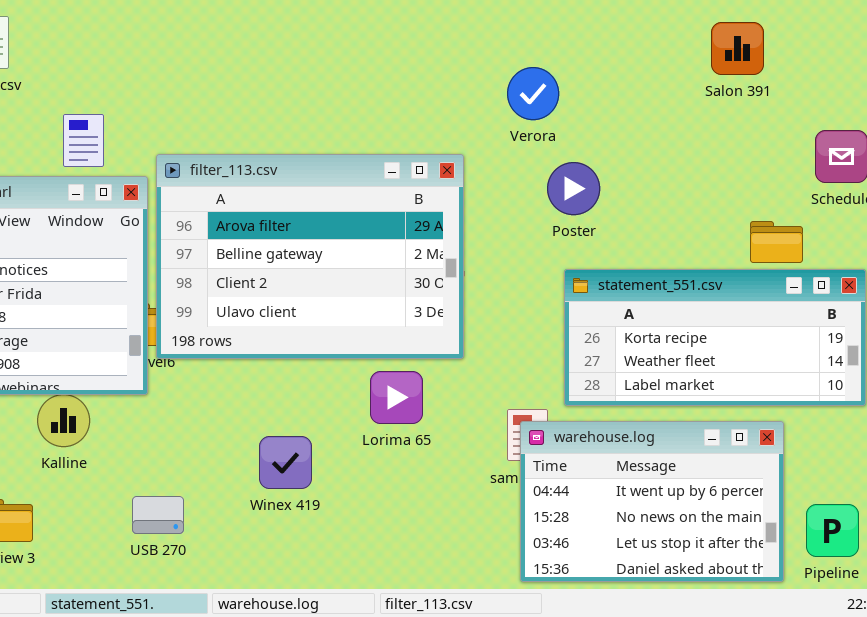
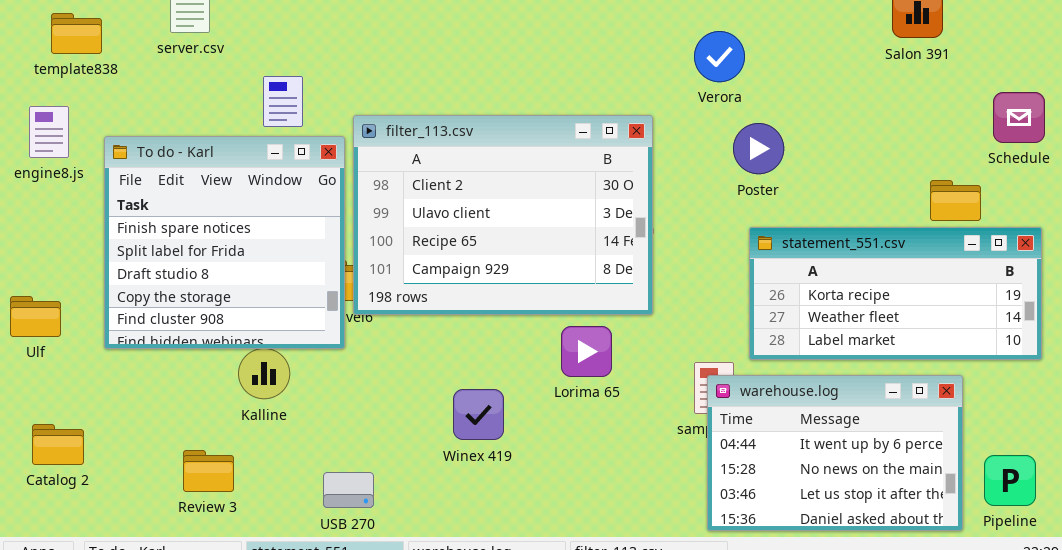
filter_113.csv: [156,154,464,359] -> [353,115,653,315], scrolled down 2 rows
USB 270: [132,496,184,534] -> [323,472,374,508], moved

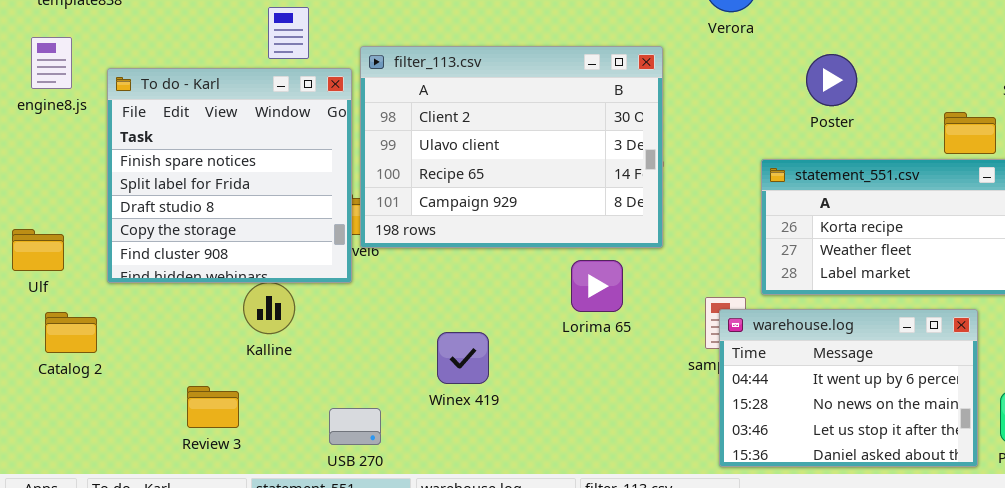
Poster: [733,123,784,174] -> [806,54,857,106], moved
Winex 419: [453,389,504,440] -> [437,332,489,384], moved
Catalog 2: [32,424,84,465] -> [45,312,97,353], moved

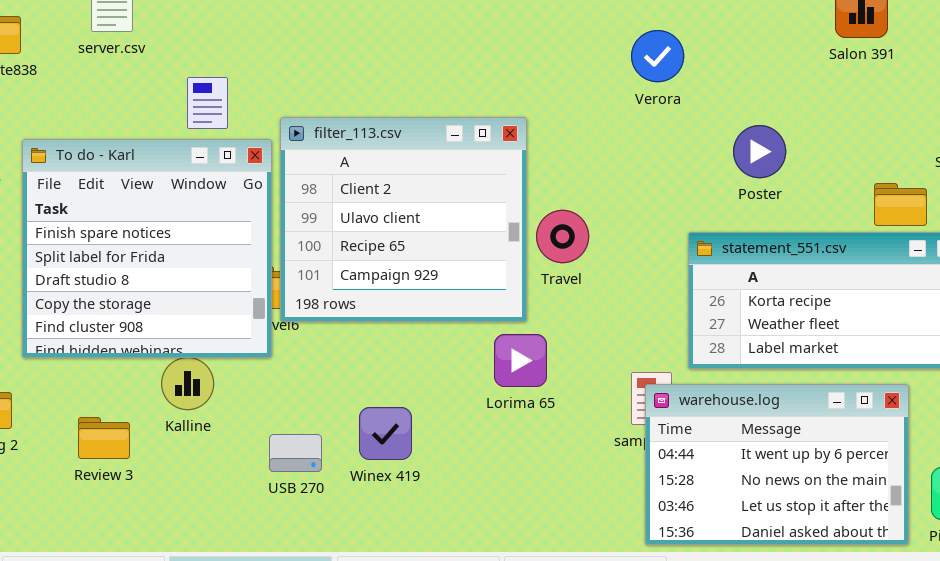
filter_113.csv: [360,46,663,248] -> [280,117,527,322], resized
Review 3: [187,386,239,428] -> [78,417,130,459], moved
USB 270: [329,408,381,445] -> [269,434,322,472], moved

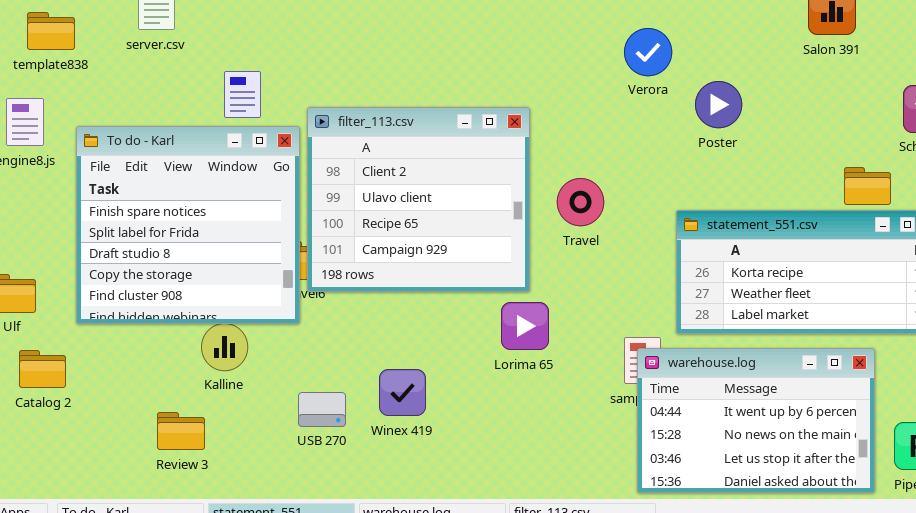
Poster: [733,125,786,178] -> [695,81,742,128], moved
Travel: [536,210,589,263] -> [557,178,604,226], moved
Review 3: [78,417,130,459] -> [157,412,205,450], moved

